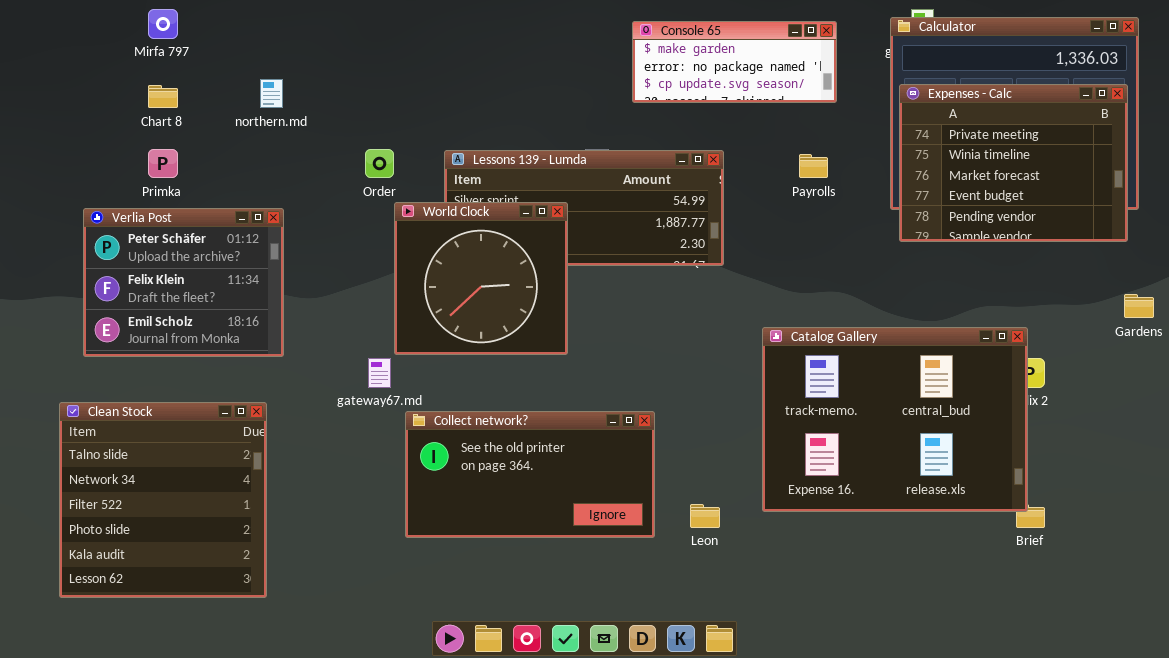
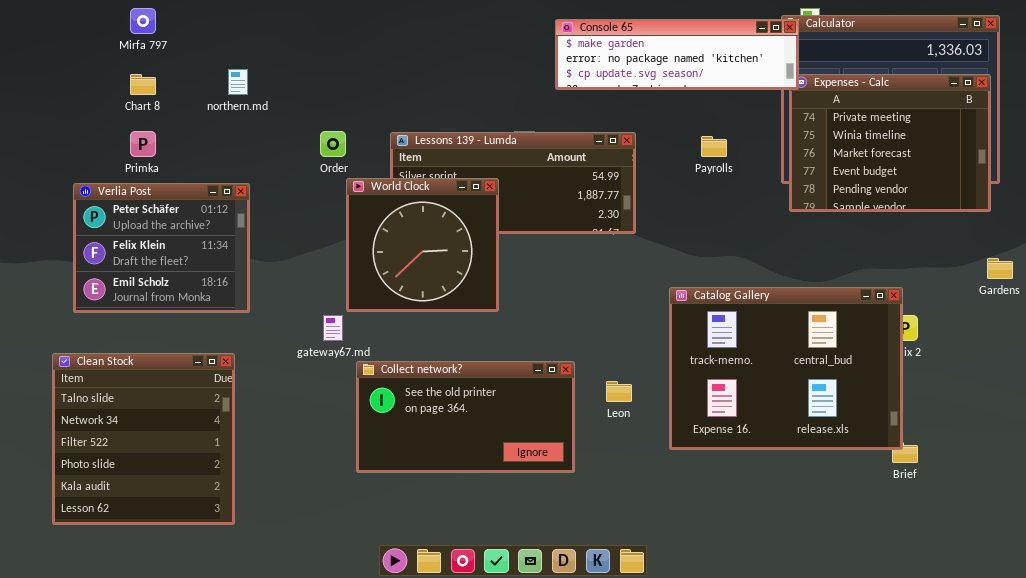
Console 65: [632,21,837,103] -> [555,19,799,90], resized
Leon: [690,504,720,528] -> [606,381,632,402], moved

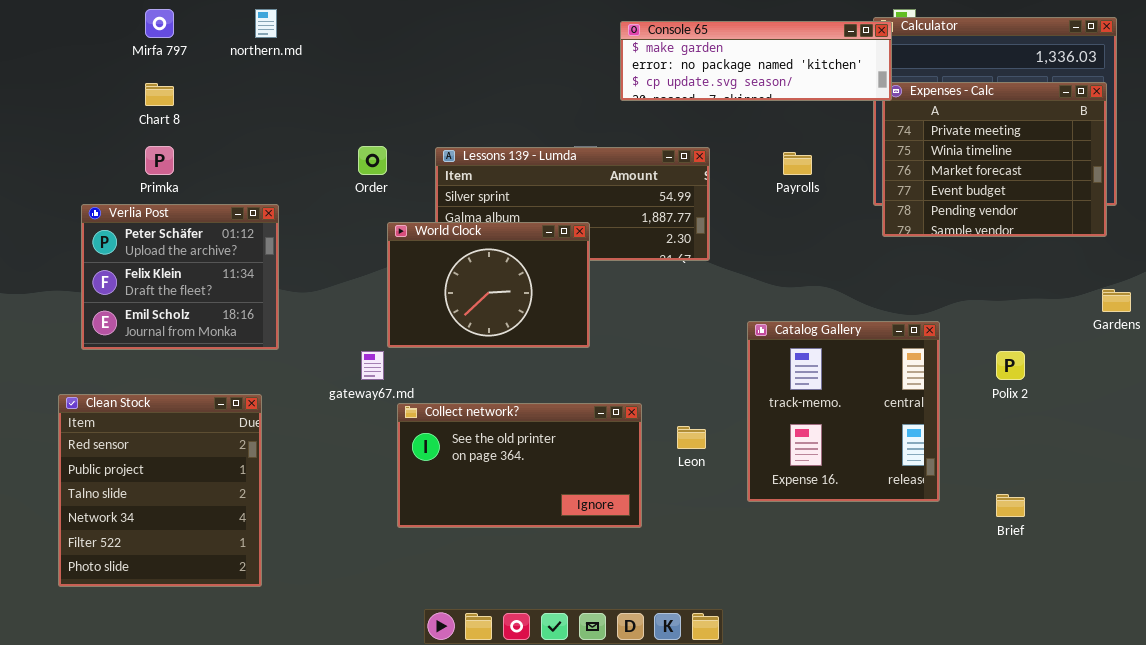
northern.md: [228,69,248,95] -> [255,9,277,38], moved
World Clock: [346,178,499,312] -> [387,222,590,348], resized
Catalog Gallery: [669,287,903,450] -> [747,321,940,502], resized
Clean Stock: [52,353,235,525] -> [58,394,262,587], scrolled up 2 rows

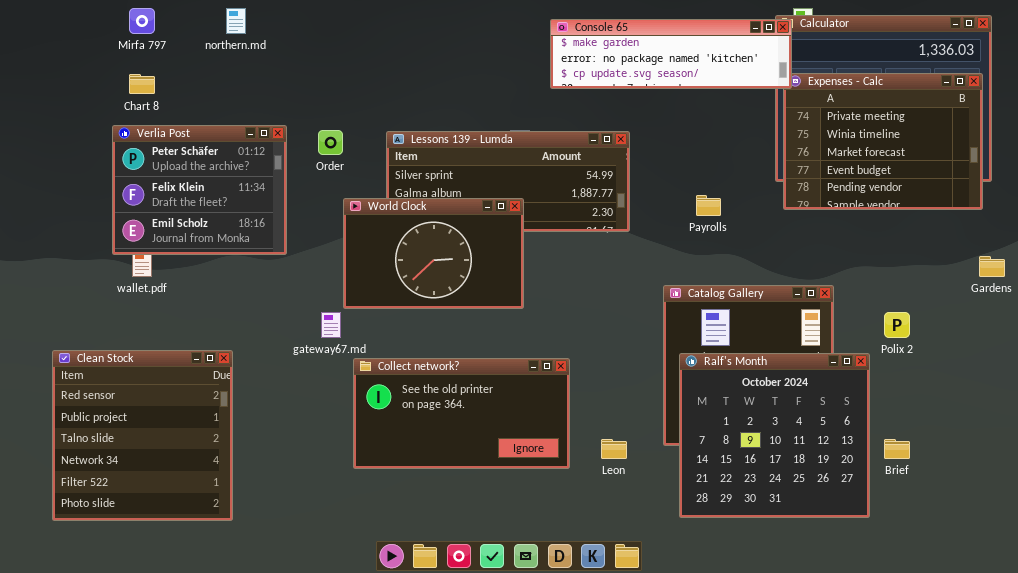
Payrolls: [783,152,812,175] -> [696,195,721,216], moved
Verlia Post: [81,204,279,350] -> [112,125,287,255], moved
Ralf's Month: none -> [679,353,870,518], opened
Leon: [677,426,706,449] -> [601,439,627,459], moved

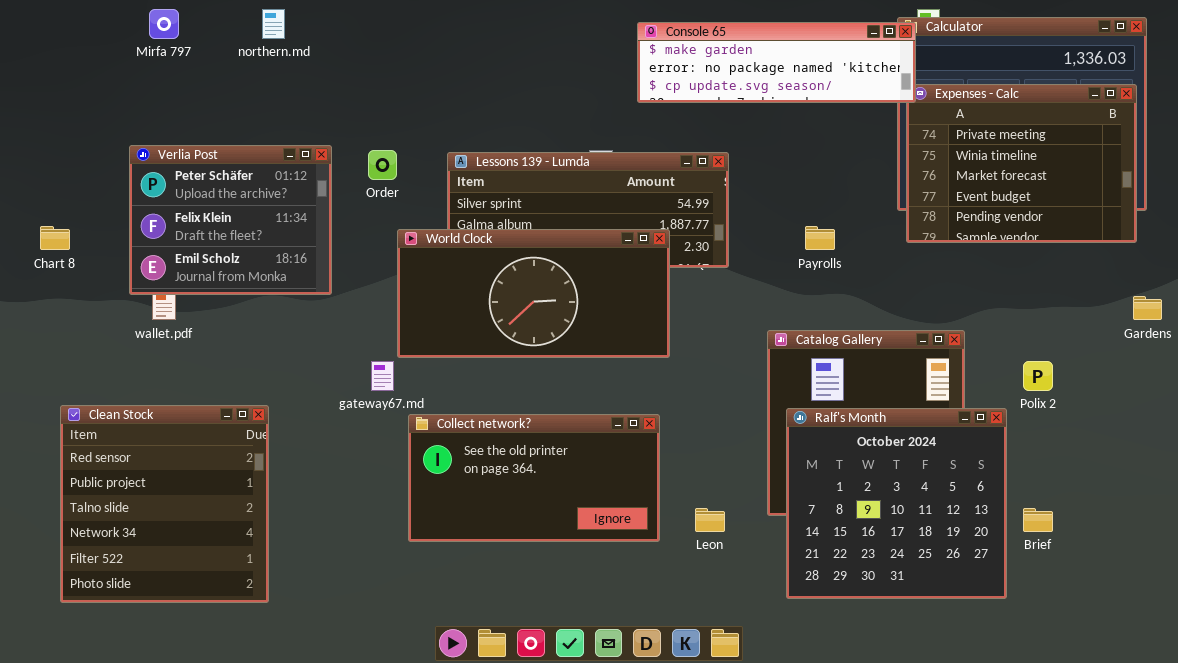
Chart 8: [129,74,155,94] -> [40,226,70,250], moved
World Clock: [343,198,524,309] -> [397,229,670,358], resized

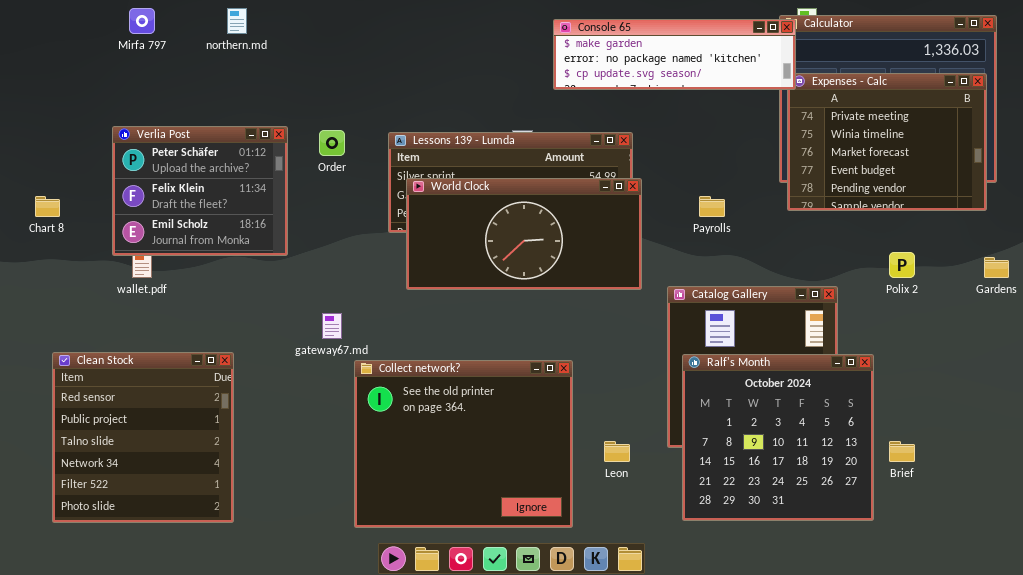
World Clock: [397,229,670,358] -> [406,178,642,290], moved
Polix 2: [1023,361,1053,391] -> [889,252,915,278], moved
Collect network?: [408,414,660,542] -> [354,360,573,528], resized

